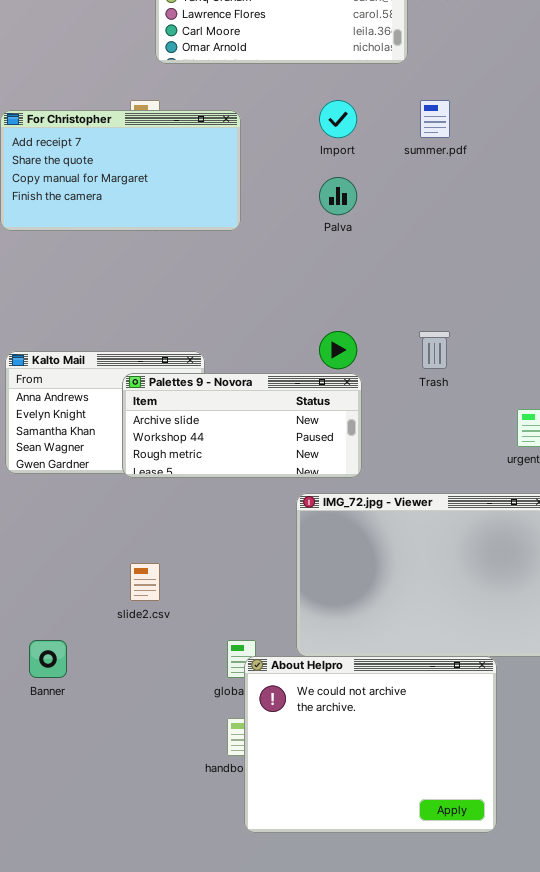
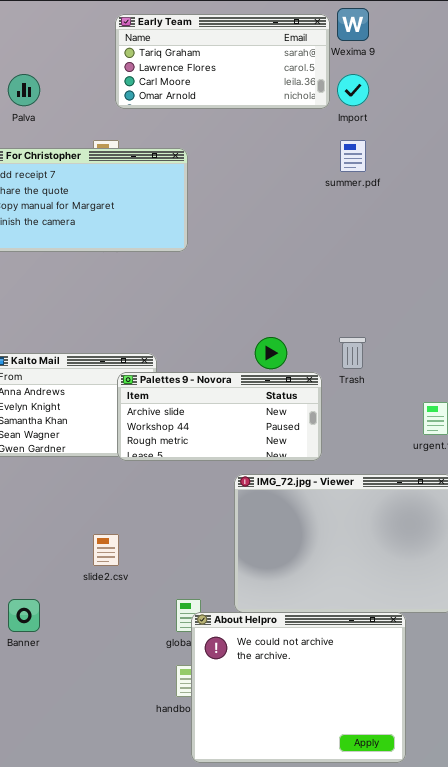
Import: [319,100,357,138] -> [337,74,369,106], moved
Palva: [319,177,357,215] -> [8,74,40,106], moved
Palettes 9 - Novora: [122,373,362,478] -> [117,372,322,461], moved

